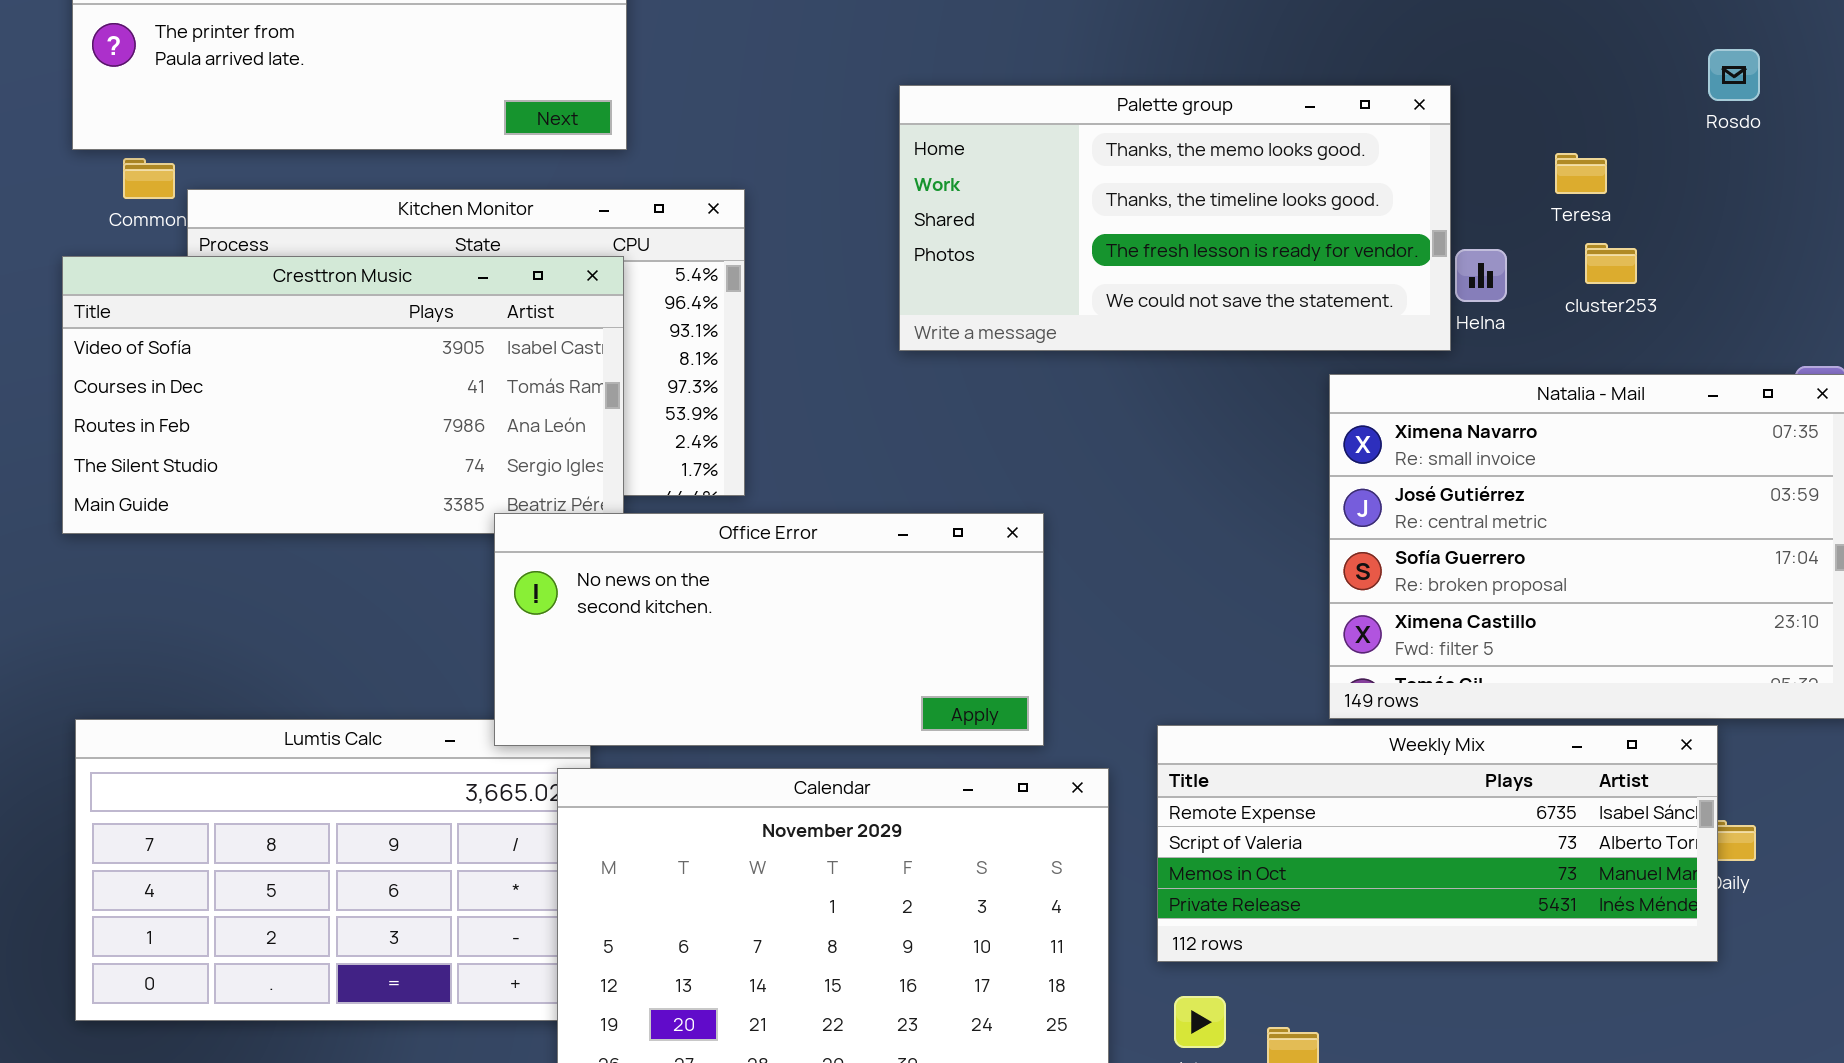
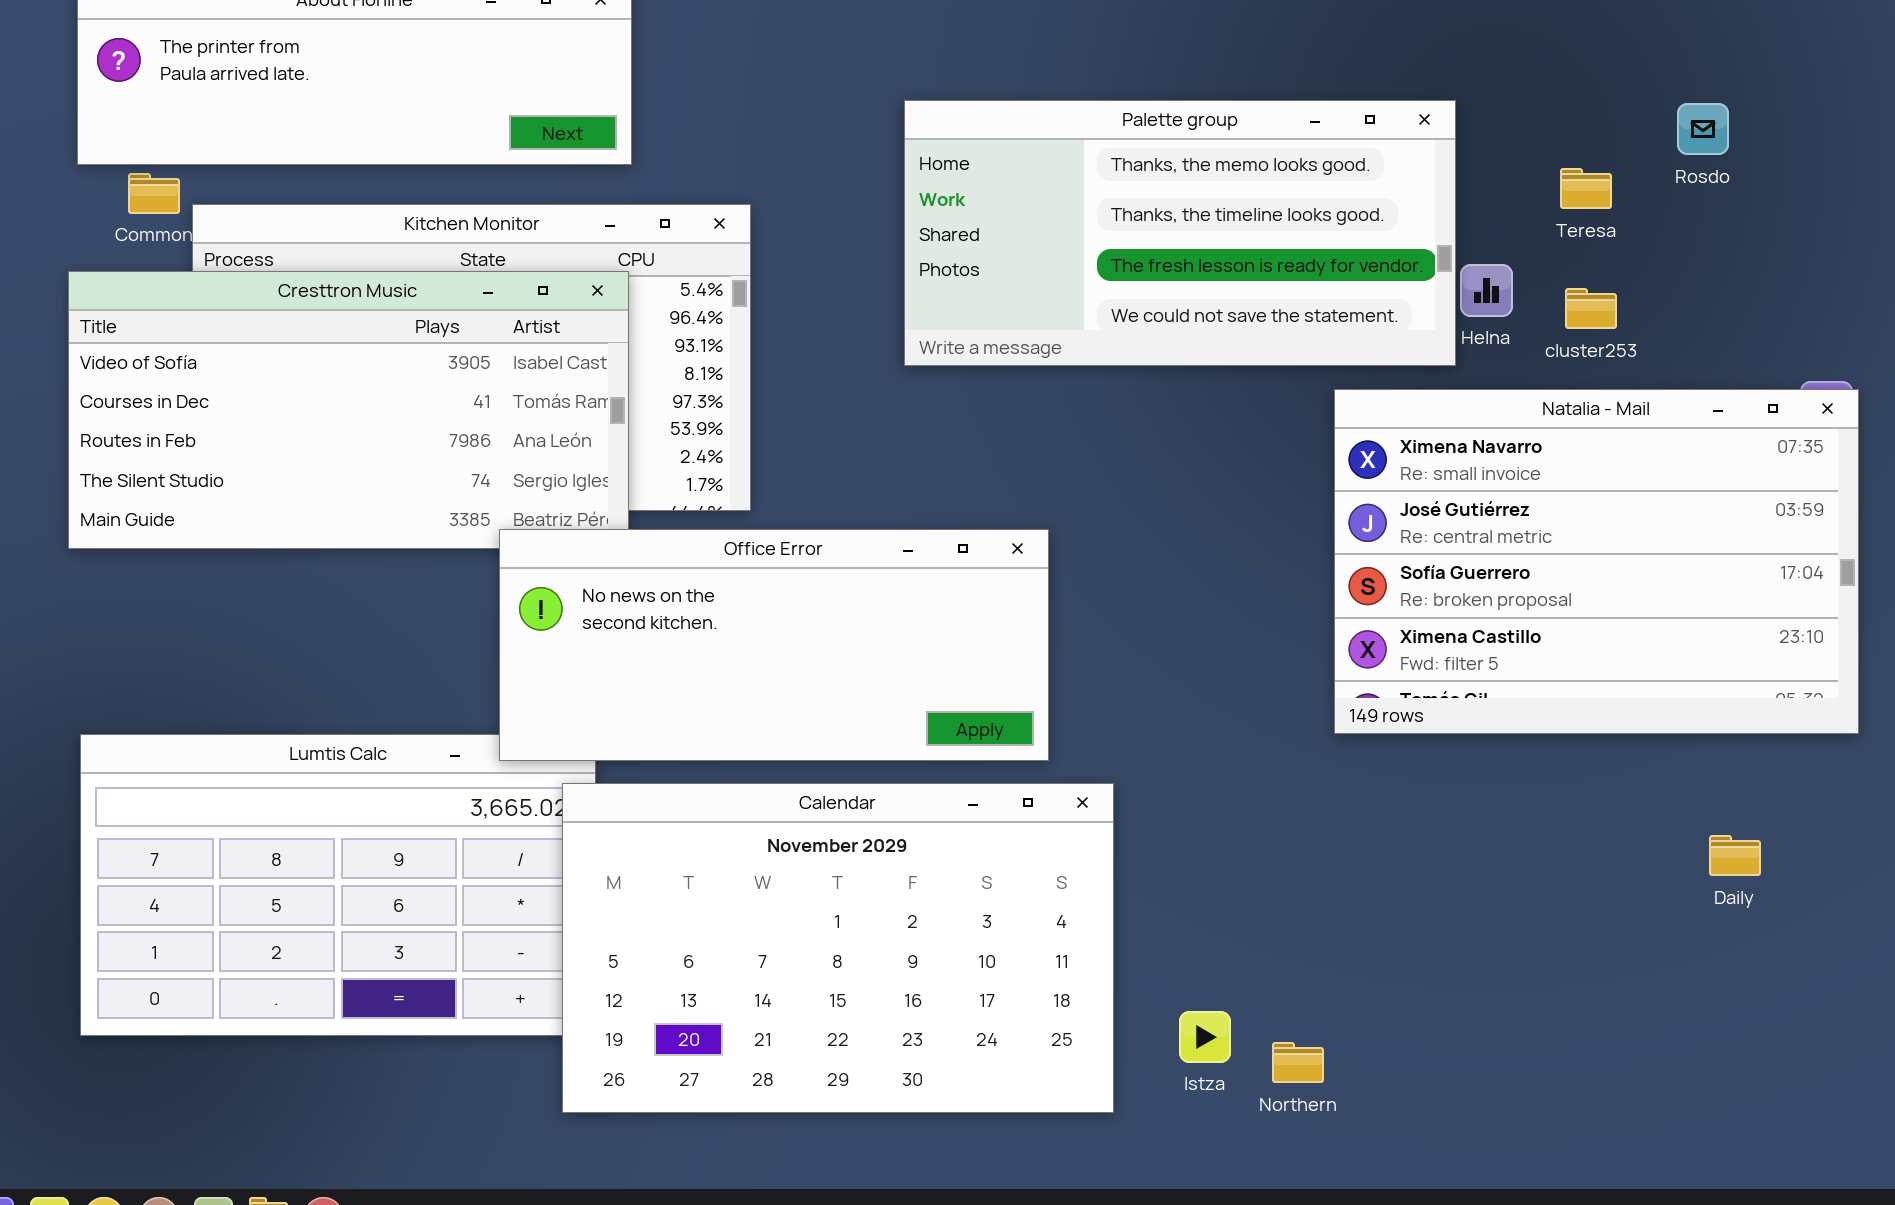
Rosdo: [1708,49,1760,101] -> [1677,103,1729,155], moved
cluster253: [1585,243,1637,284] -> [1565,288,1617,329], moved
Weekly Mix: [1157,725,1718,962] -> none, closed

